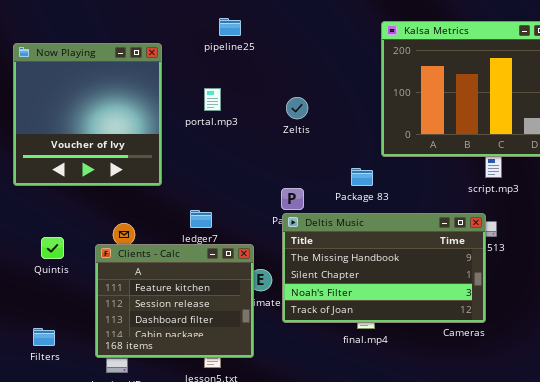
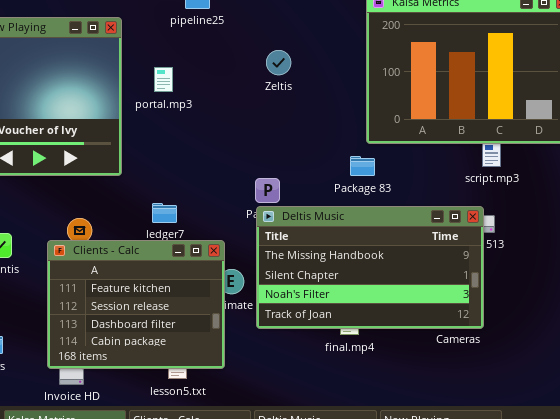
portal.mp3: [204,88,221,111] -> [154,67,173,92], moved
Zeltis: [286,97,308,119] -> [266,50,291,75], moved
Package 83: [351,168,373,186] -> [350,156,375,176], moved

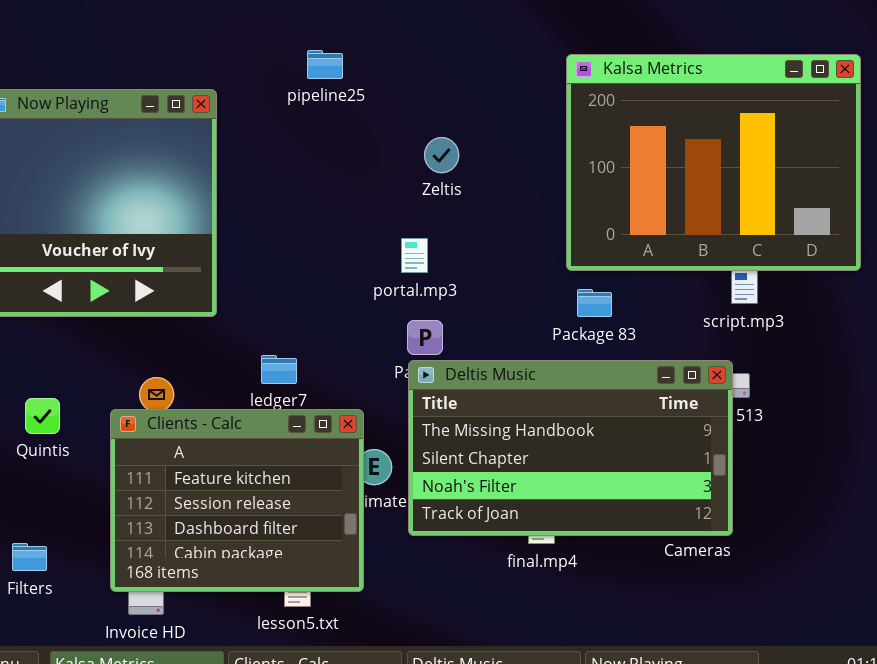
portal.mp3: [154,67,173,92] -> [401,238,428,273], moved
Package 83: [350,156,375,176] -> [577,289,612,317], moved

